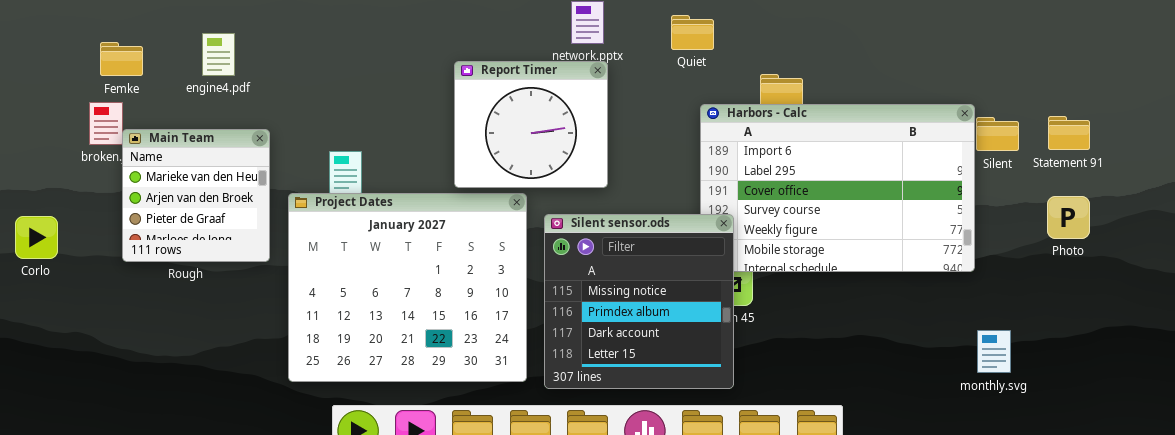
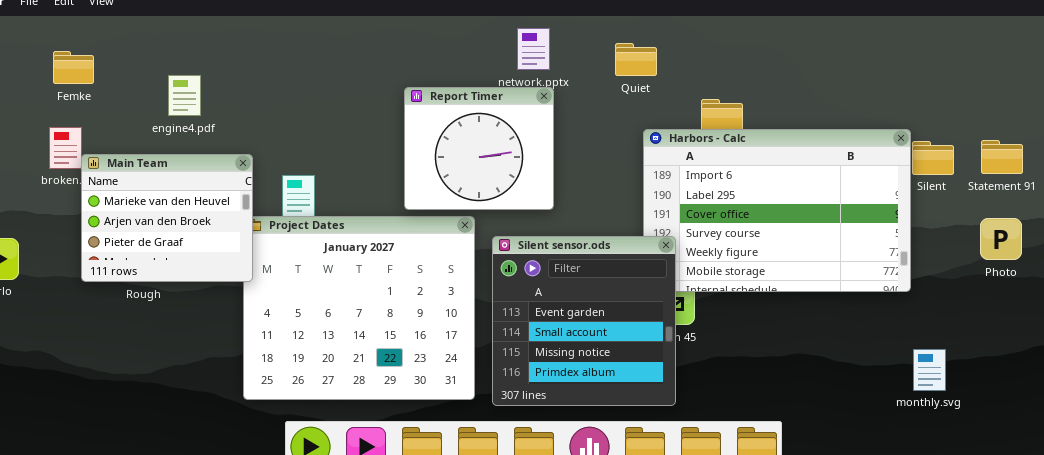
engine4.pdf: [202,33,235,76] -> [168,75,201,116], moved
Femke: [100,42,143,76] -> [53,51,94,84], moved
Main Team: [122,129,270,262] -> [81,154,253,282], resized
Silent sensor.ods: [544,214,734,389] -> [492,236,676,406], scrolled up 2 rows

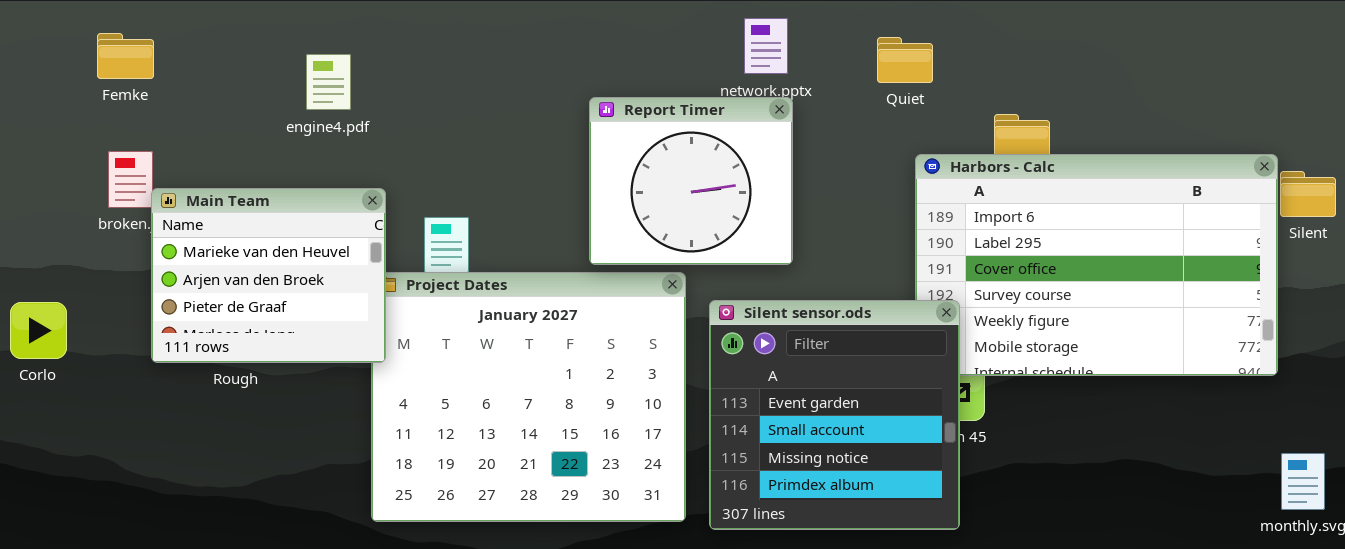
Femke: [53,51,94,84] -> [97,33,154,79], moved
engine4.pdf: [168,75,201,116] -> [306,54,351,110], moved

